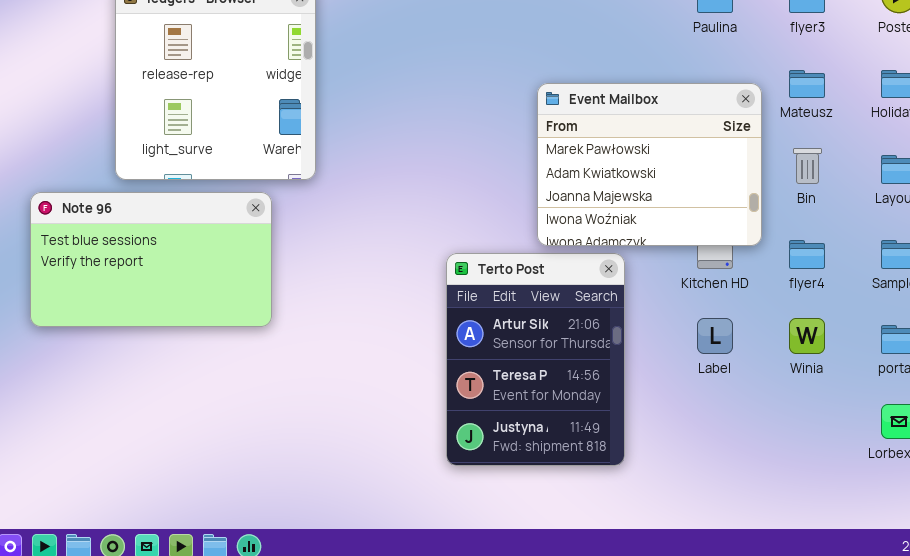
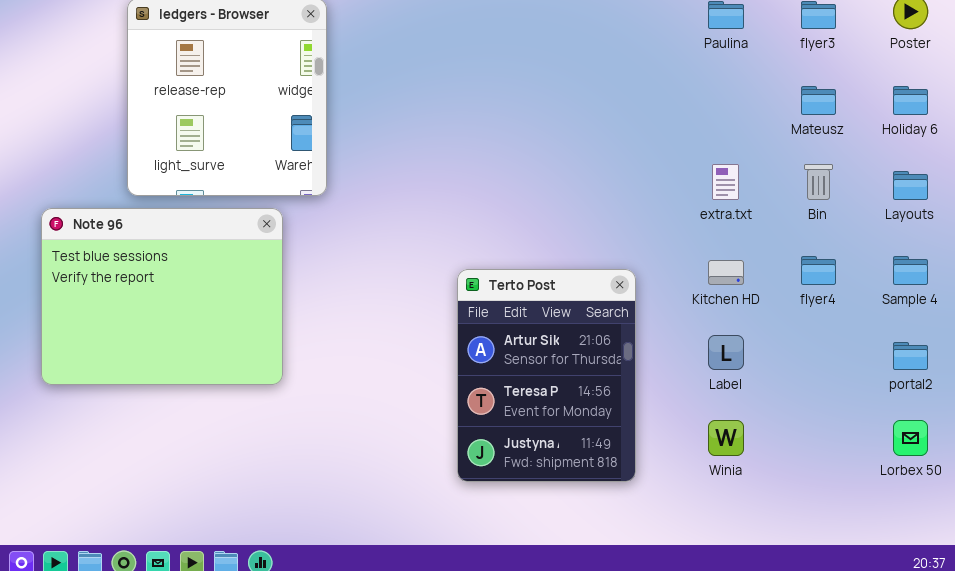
Event Mailbox: [537,83,762,246] -> none, closed
Note 96: [30,192,272,327] -> [41,208,283,385], resized
Winia: [789,318,825,354] -> [708,420,744,456], moved

